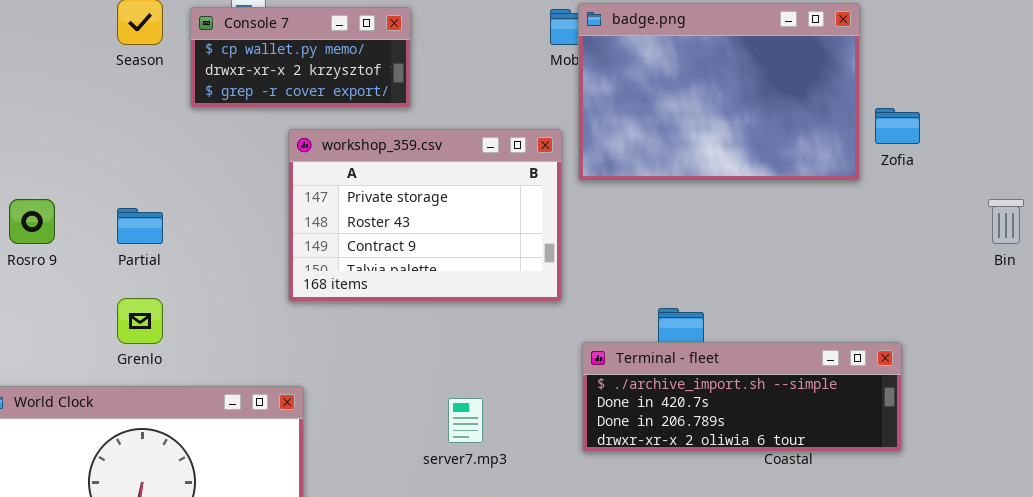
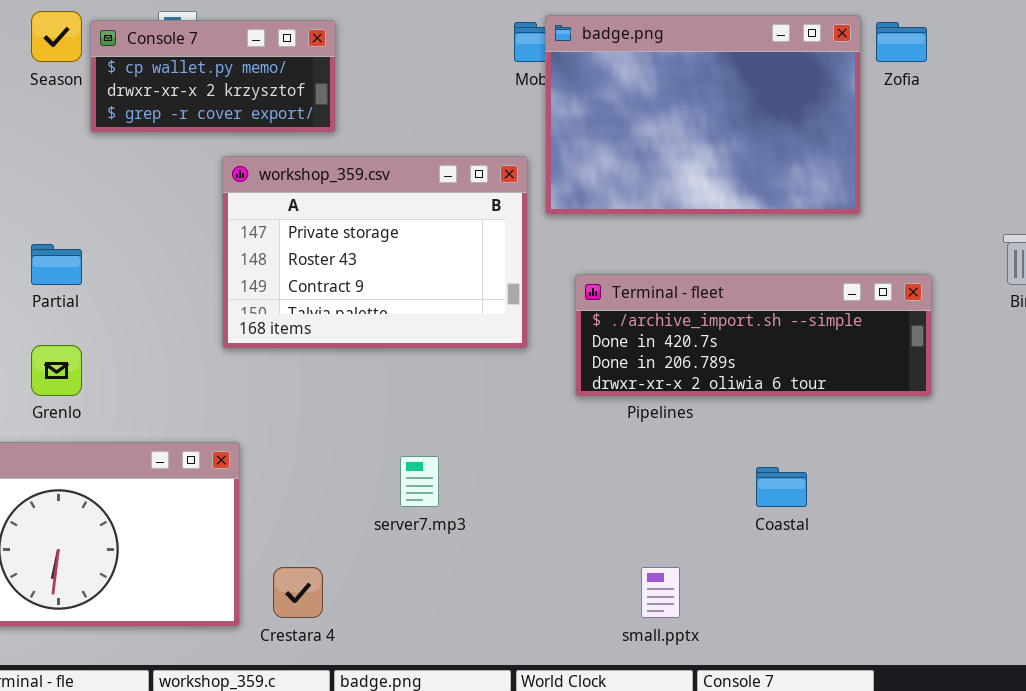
Console 7: [190,7,411,108] -> [90,20,336,133], moved
Zofia: [875,108,920,144] -> [876,22,927,62], moved
Terminal - fleet: [582,342,902,452] -> [575,274,932,397], moved

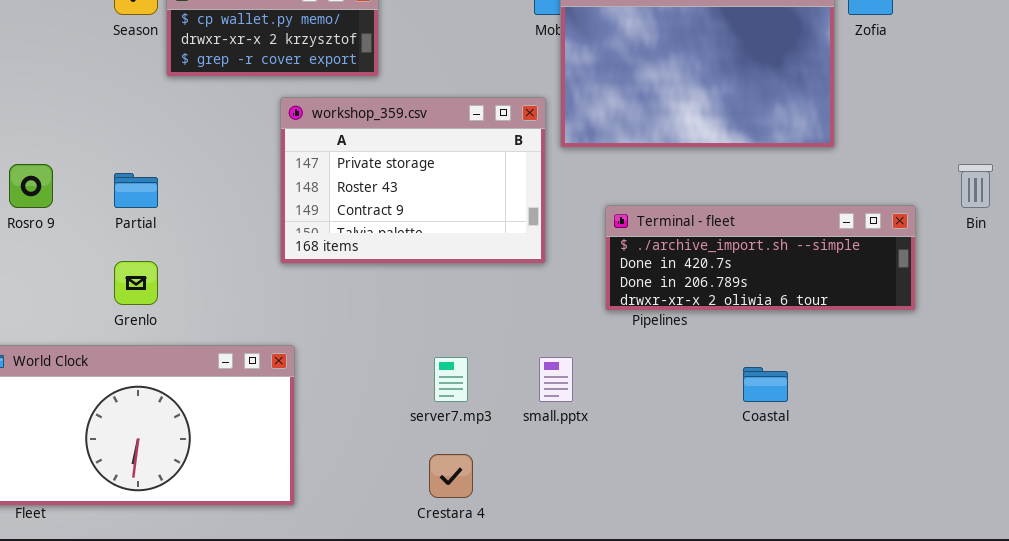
Terminal - fleet: [575,274,932,397] -> [605,205,916,311], moved
Crestara 4: [273,567,323,618] -> [429,454,473,498], moved
small.pptx: [641,567,680,618] -> [539,357,573,402], moved

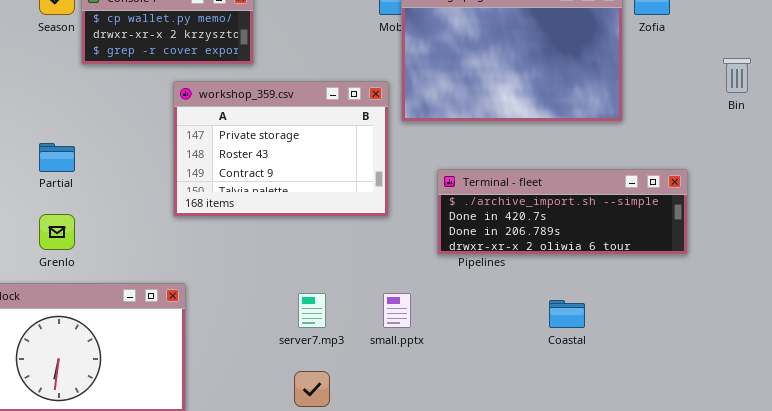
Bin: [958,164,993,208] -> [723,58,751,93], moved

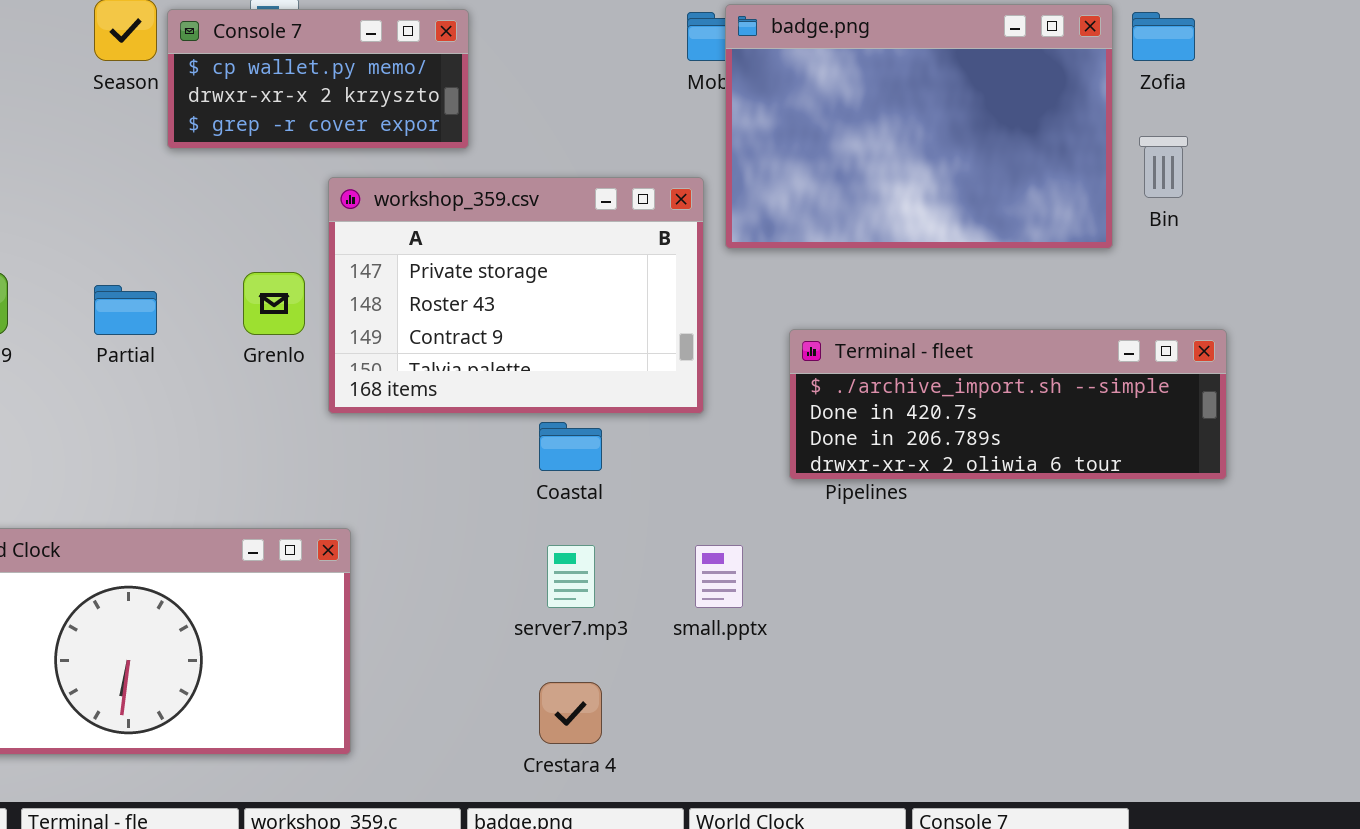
Bin: [723,58,751,93] -> [1139,136,1188,198], moved
Grenlo: [39,214,75,250] -> [243,272,305,335], moved
Coastal: [549,300,585,328] -> [539,422,602,471], moved

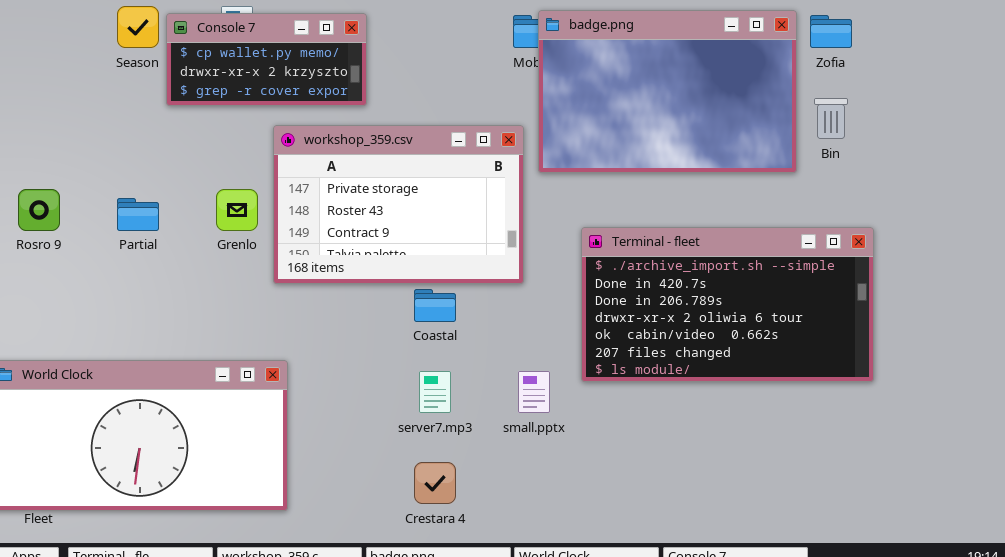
Terminal - fleet: [789,329,1227,480] -> [581,227,874,382], resized

